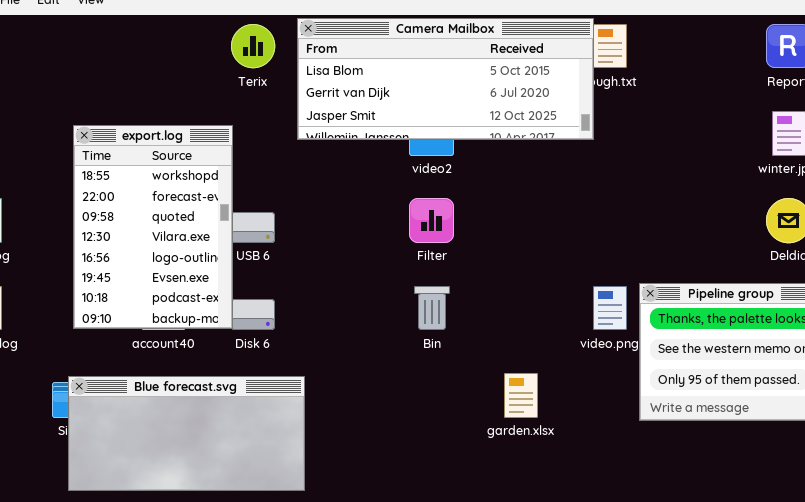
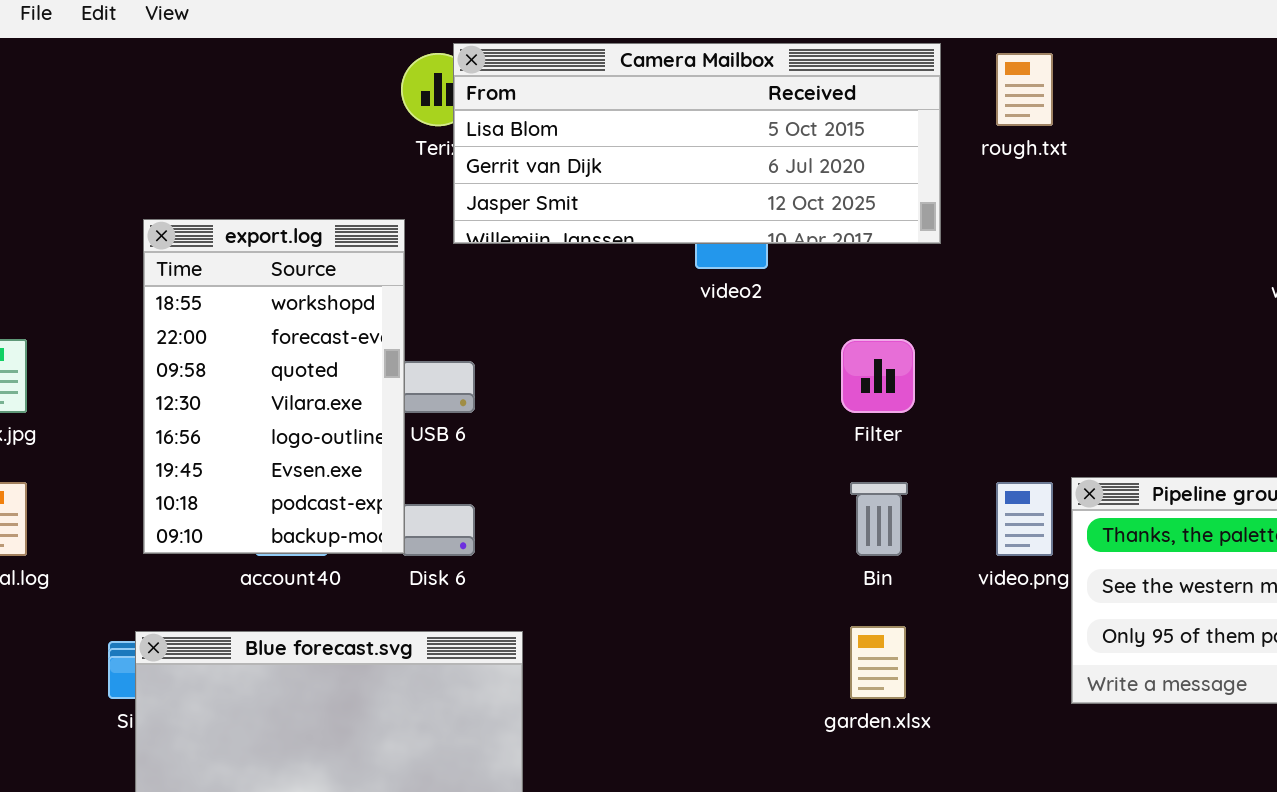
Camera Mailbox: [297,18,594,140] -> [453,43,941,244], moved
Filter: [409,198,454,243] -> [841,339,915,413], moved
Bin: [414,286,450,330] -> [850,482,908,556], moved

